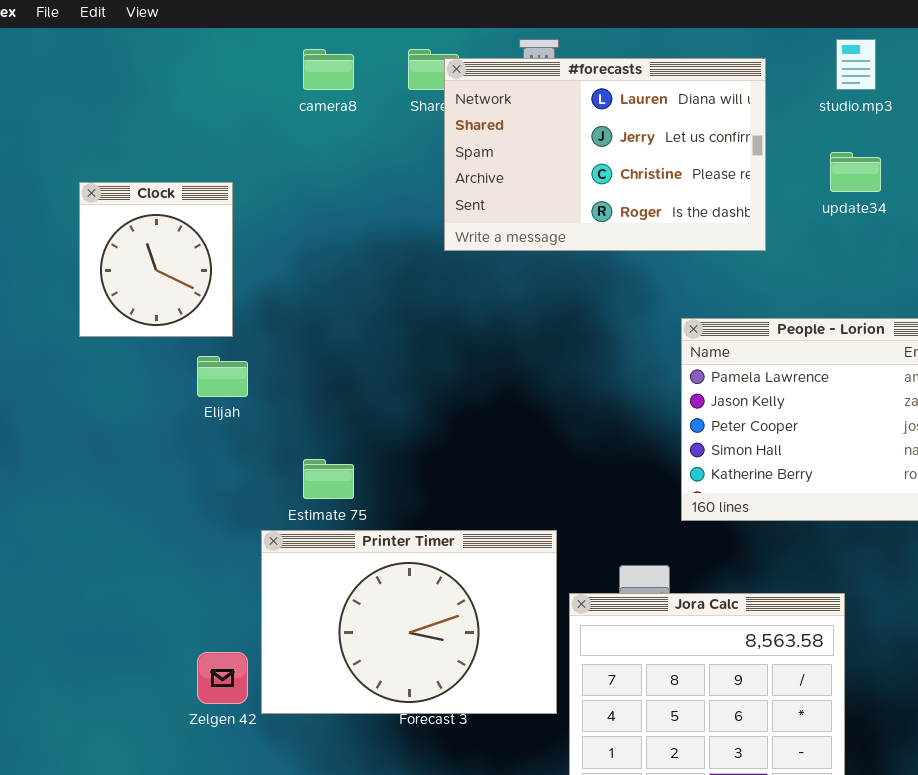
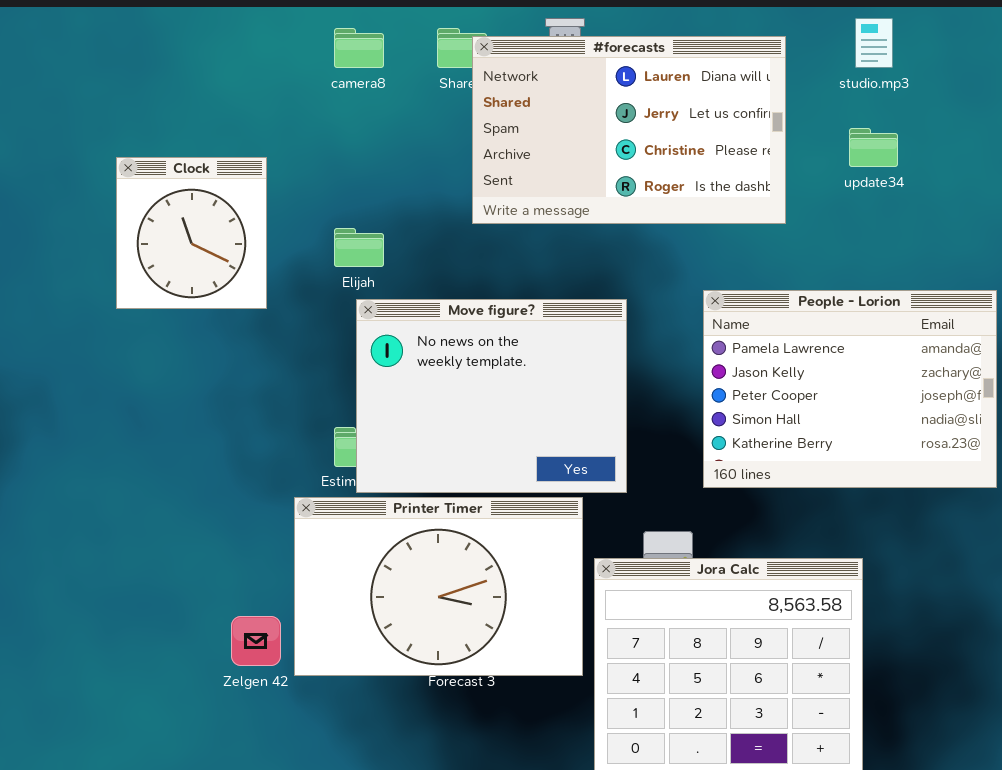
Move figure?: none -> [356,299,627,493], opened
Elijah: [197,356,248,397] -> [334,228,384,267], moved

